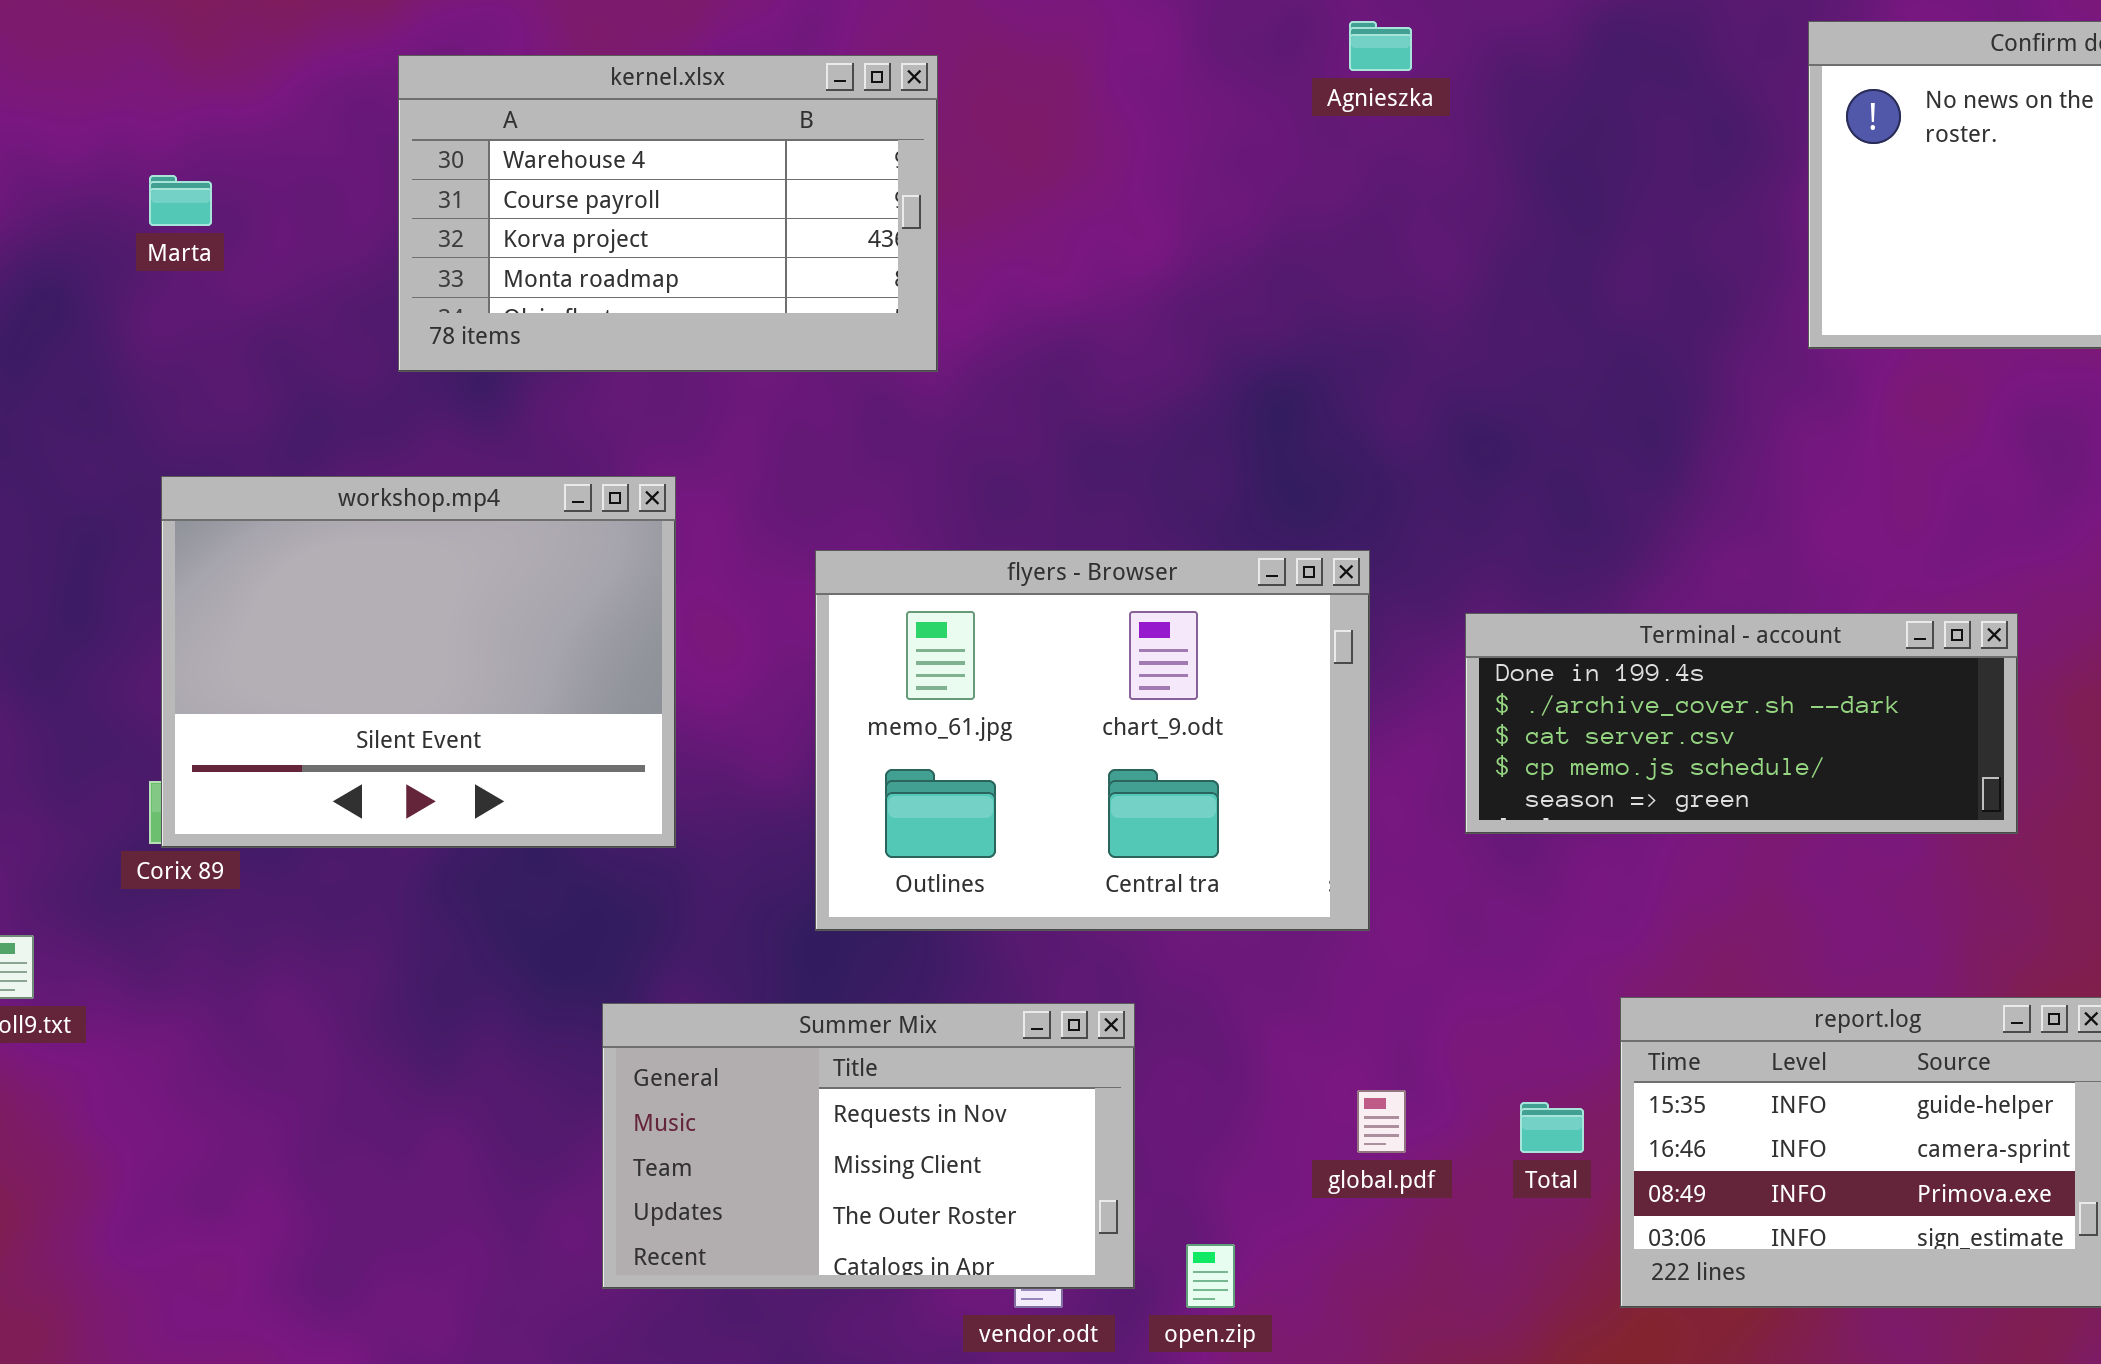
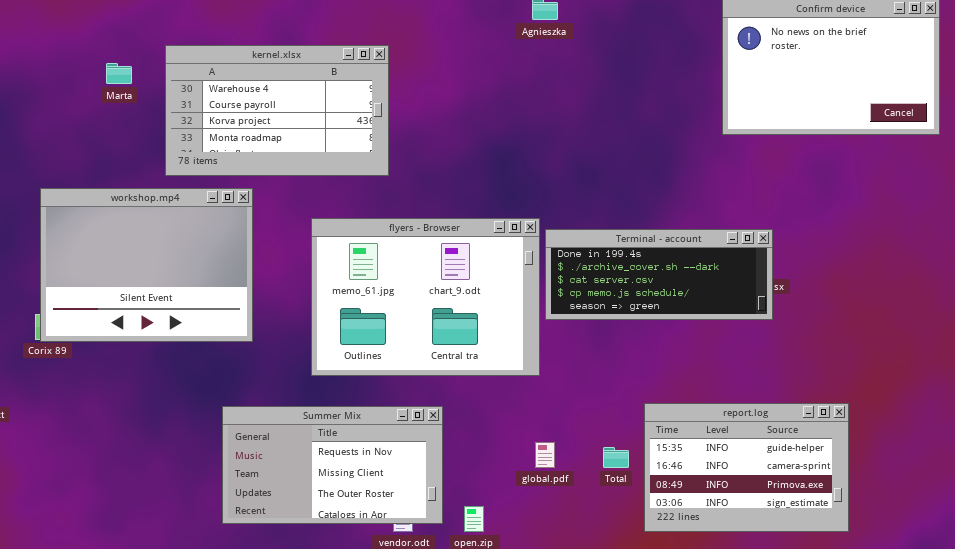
kernel.xlsx: [398,55,938,372] -> [165,45,389,176], moved
Marta: [149,175,212,226] -> [106,63,132,84], moved
Terminal - account: [1465,613,2018,834] -> [545,229,773,320], moved

